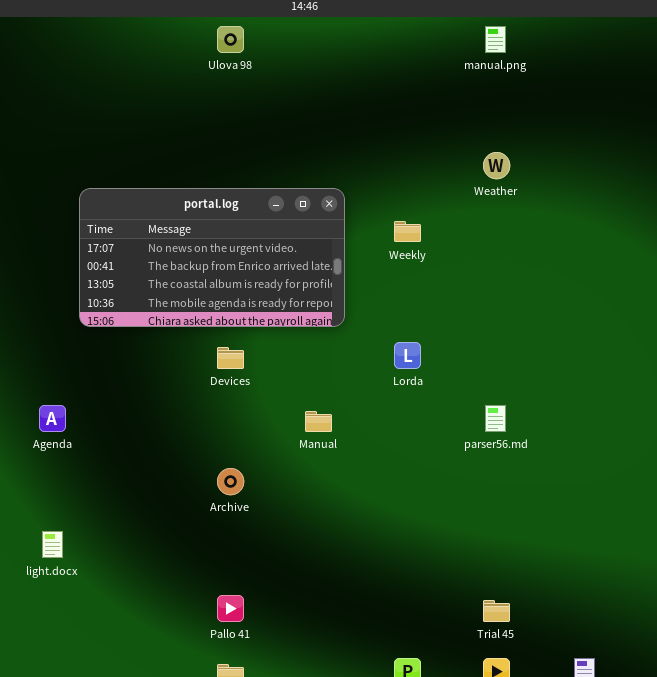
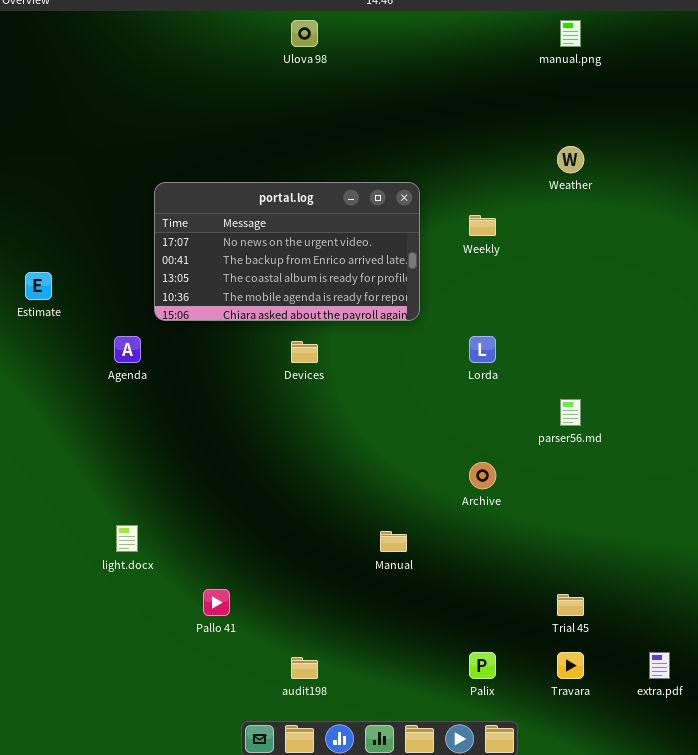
Agenda: [39,405,66,432] -> [114,336,141,363], moved
Manual: [305,411,332,432] -> [380,531,407,552], moved
Archive: [217,468,244,495] -> [469,462,496,489], moved
Pallo 41: [217,595,244,622] -> [203,589,230,616], moved

